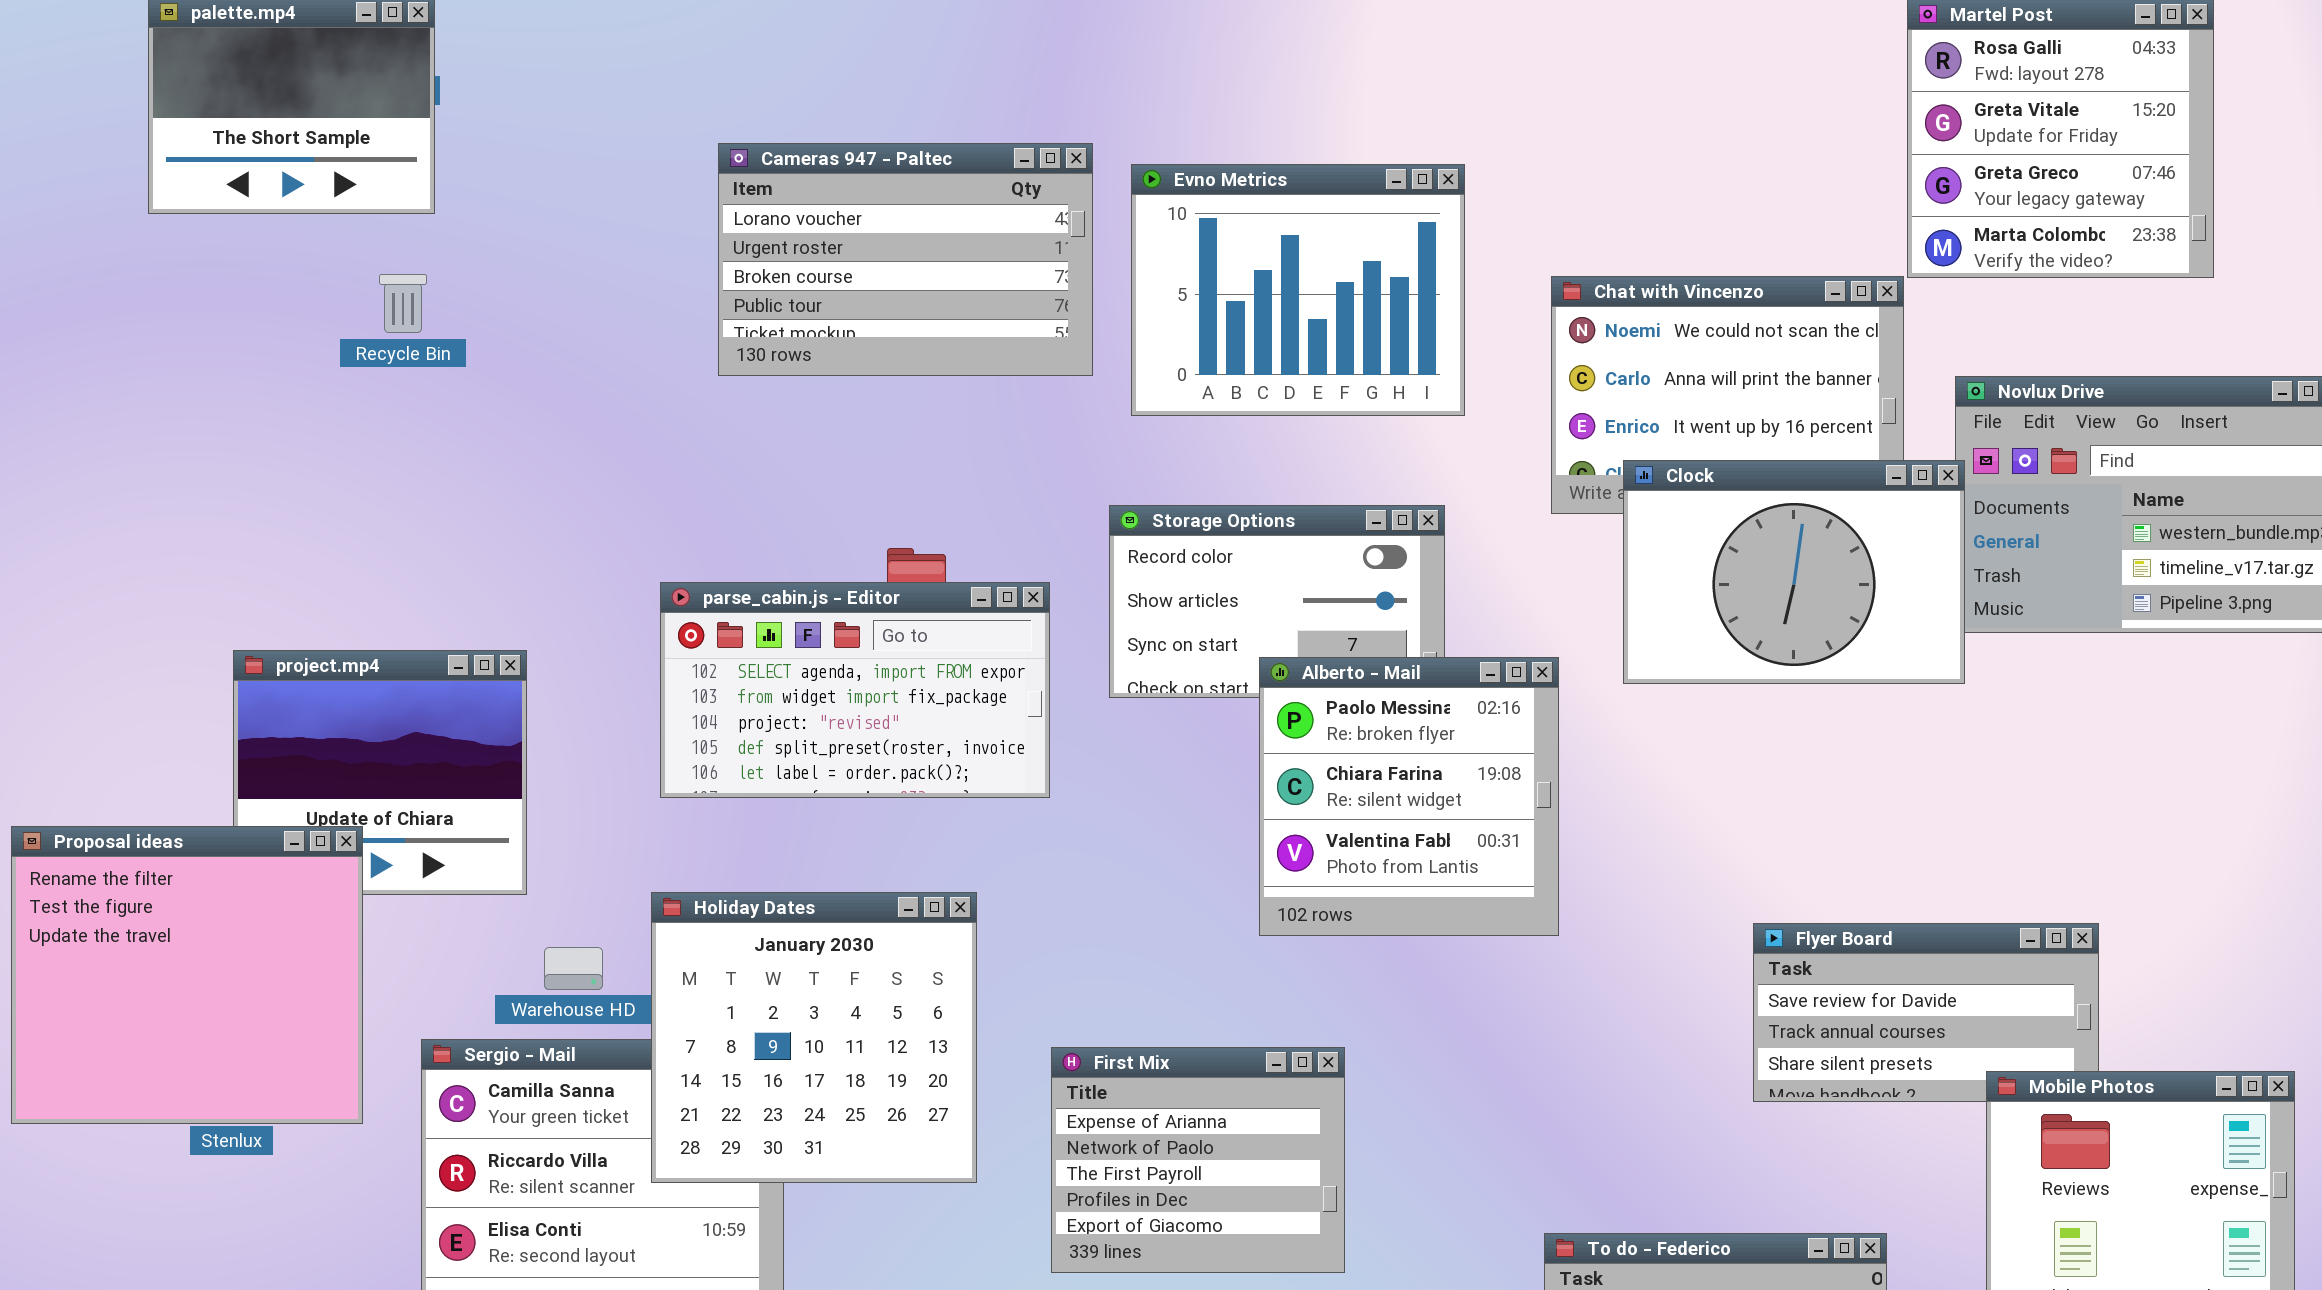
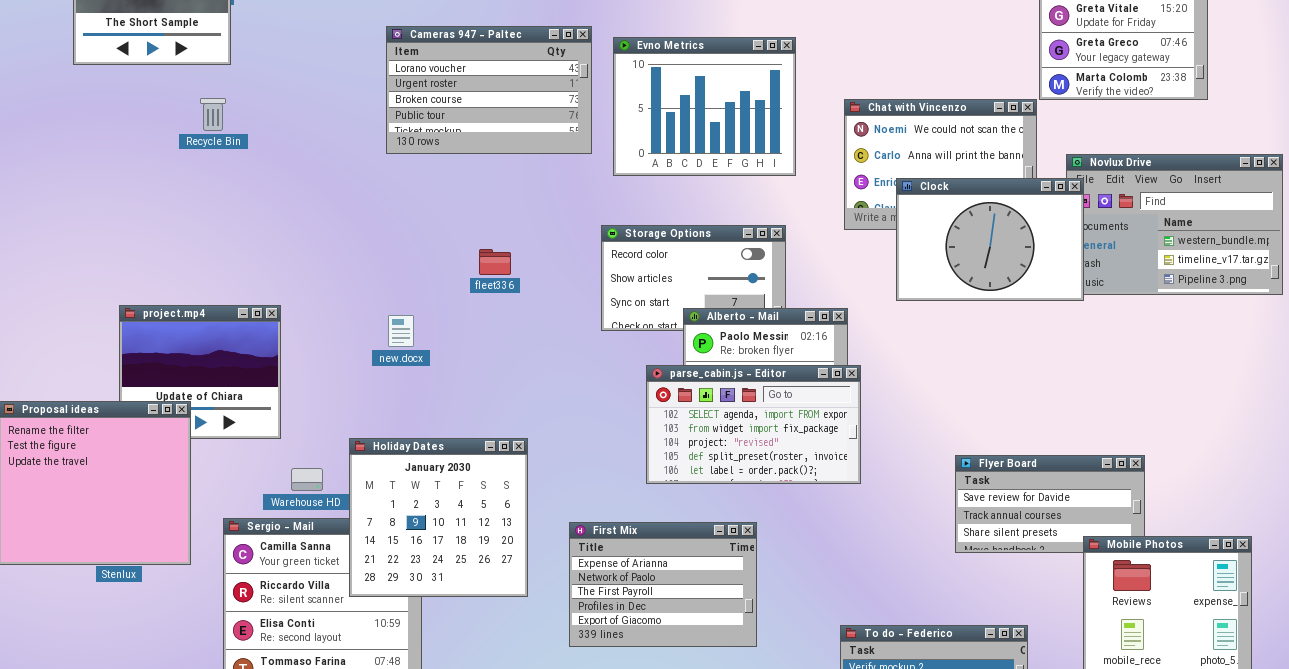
Clock: [1623,460,1965,684] -> [896,178,1084,301], moved
parse_cabin.js - Editor: [660,582,1050,798] -> [646,365,861,484], moved
First Mix: [1051,1047,1345,1273] -> [569,522,757,647], resized

